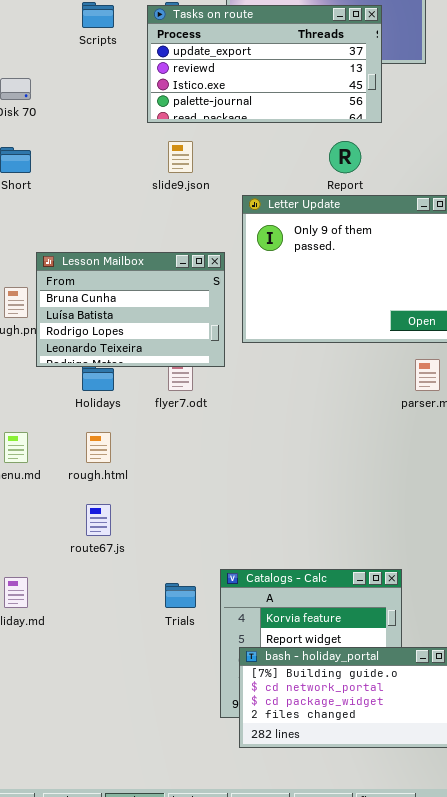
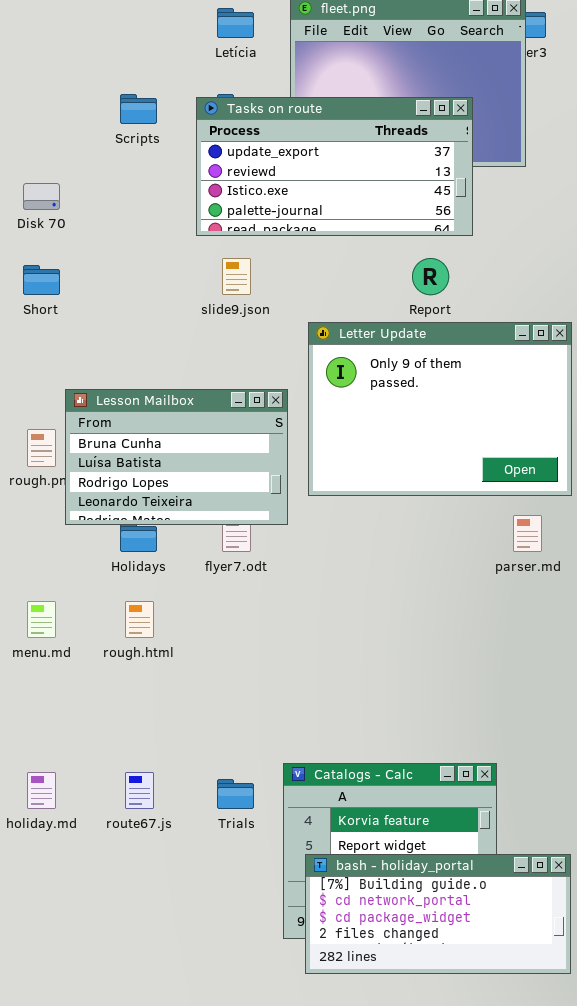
route67.js: [86,504,111,536] -> [125,772,154,809], moved

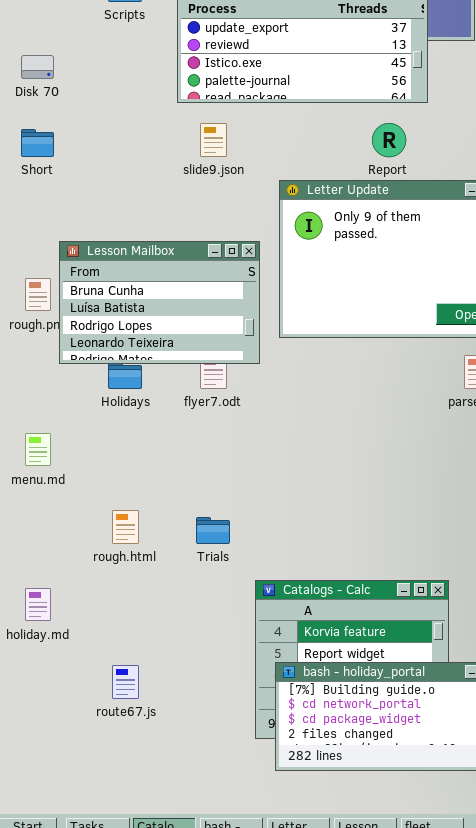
rough.html: [125,601,154,638] -> [112,510,139,544], moved
route67.js: [125,772,154,809] -> [112,665,139,699], moved
Trials: [217,779,254,809] -> [196,517,230,544], moved

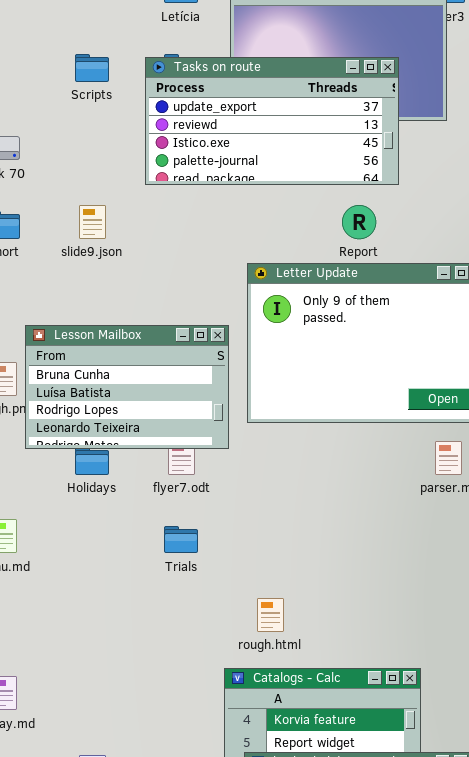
slide9.json: [200,123,227,157] -> [79,205,106,239], moved
rough.html: [112,510,139,544] -> [257,598,284,632], moved
Trials: [196,517,230,544] -> [164,526,198,553], moved

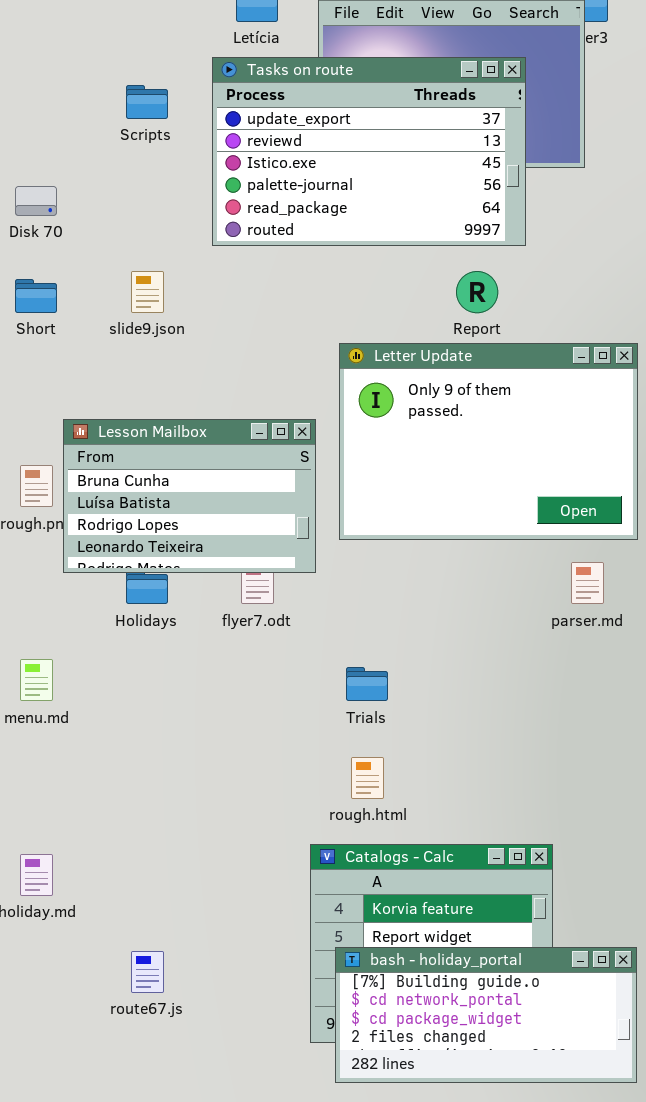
Tasks on route: [145,57,399,185] -> [212,57,526,246], resized
Trials: [164,526,198,553] -> [346,667,388,701], moved

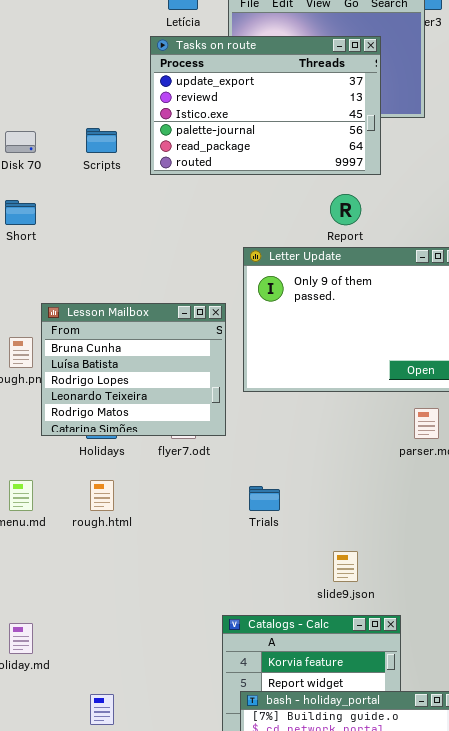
Scripts: [126,85,168,119] -> [86,128,117,153], moved
slide9.json: [131,271,164,313] -> [333,551,358,582], moved
Lesson Mailbox: [63,419,316,573] -> [41,303,226,436], resized
rough.html: [351,757,384,799] -> [90,480,114,511], moved

